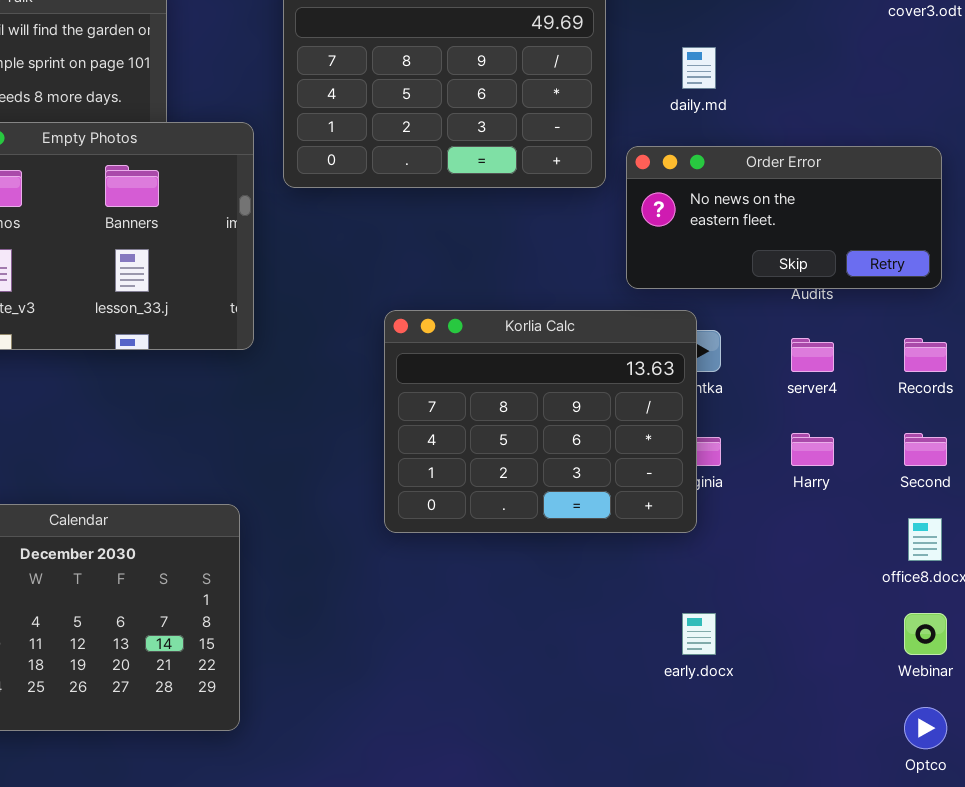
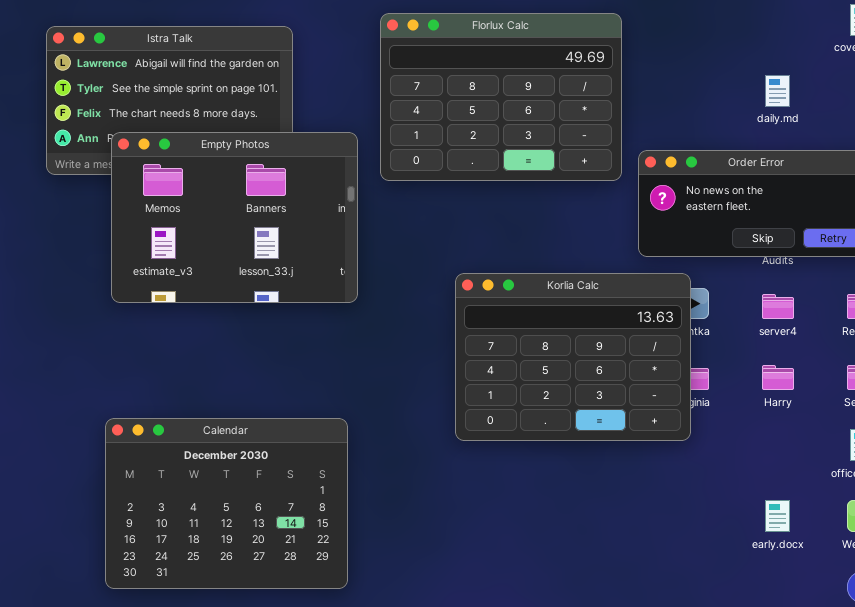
daily.md: [682,47,716,89] -> [765,75,790,107], moved
early.docx: [682,613,716,655] -> [765,500,790,532], moved

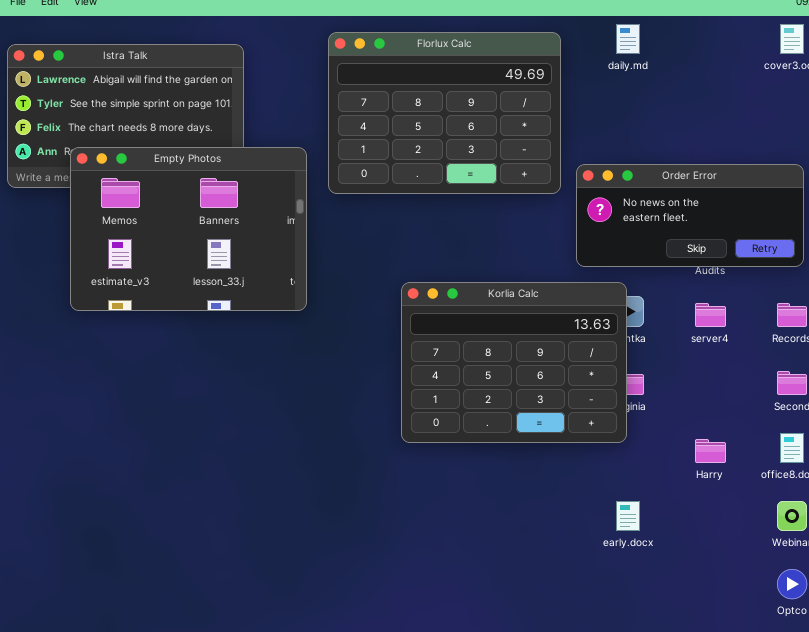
daily.md: [765,75,790,107] -> [616,24,640,54], moved
Harry: [762,365,794,390] -> [695,439,726,463], moved
Calendar: [105,418,348,589] -> none, closed
early.docx: [765,500,790,532] -> [616,501,640,531], moved

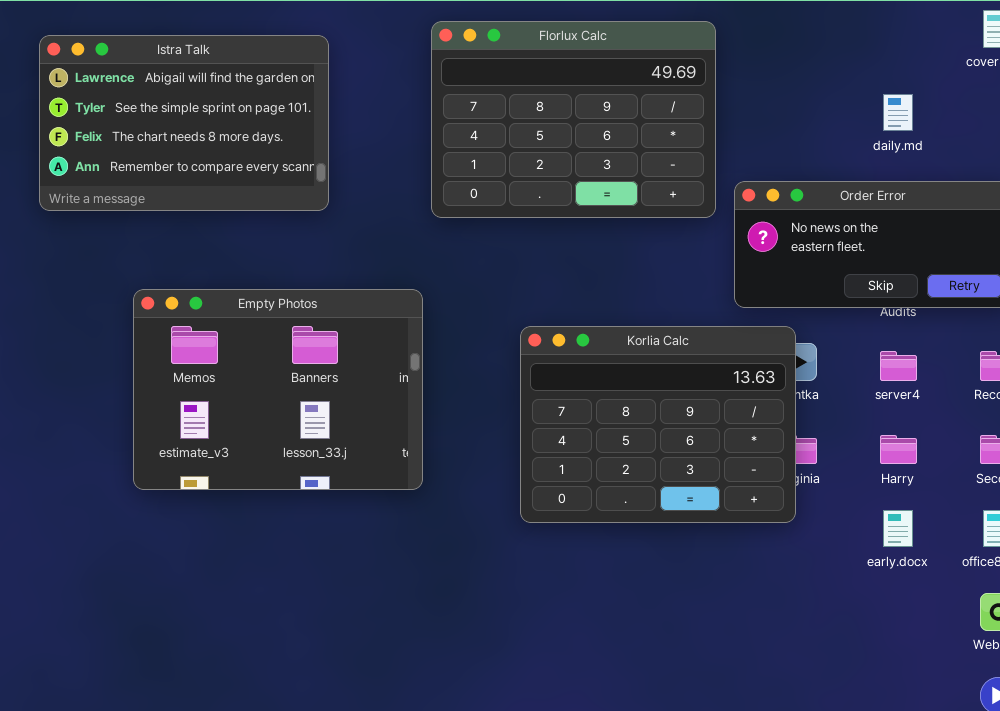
daily.md: [616,24,640,54] -> [883,94,913,131], moved
Empty Photos: [70,147,307,311] -> [133,289,423,490], moved
Harry: [695,439,726,463] -> [880,435,917,464], moved
early.docx: [616,501,640,531] -> [883,510,913,547], moved

